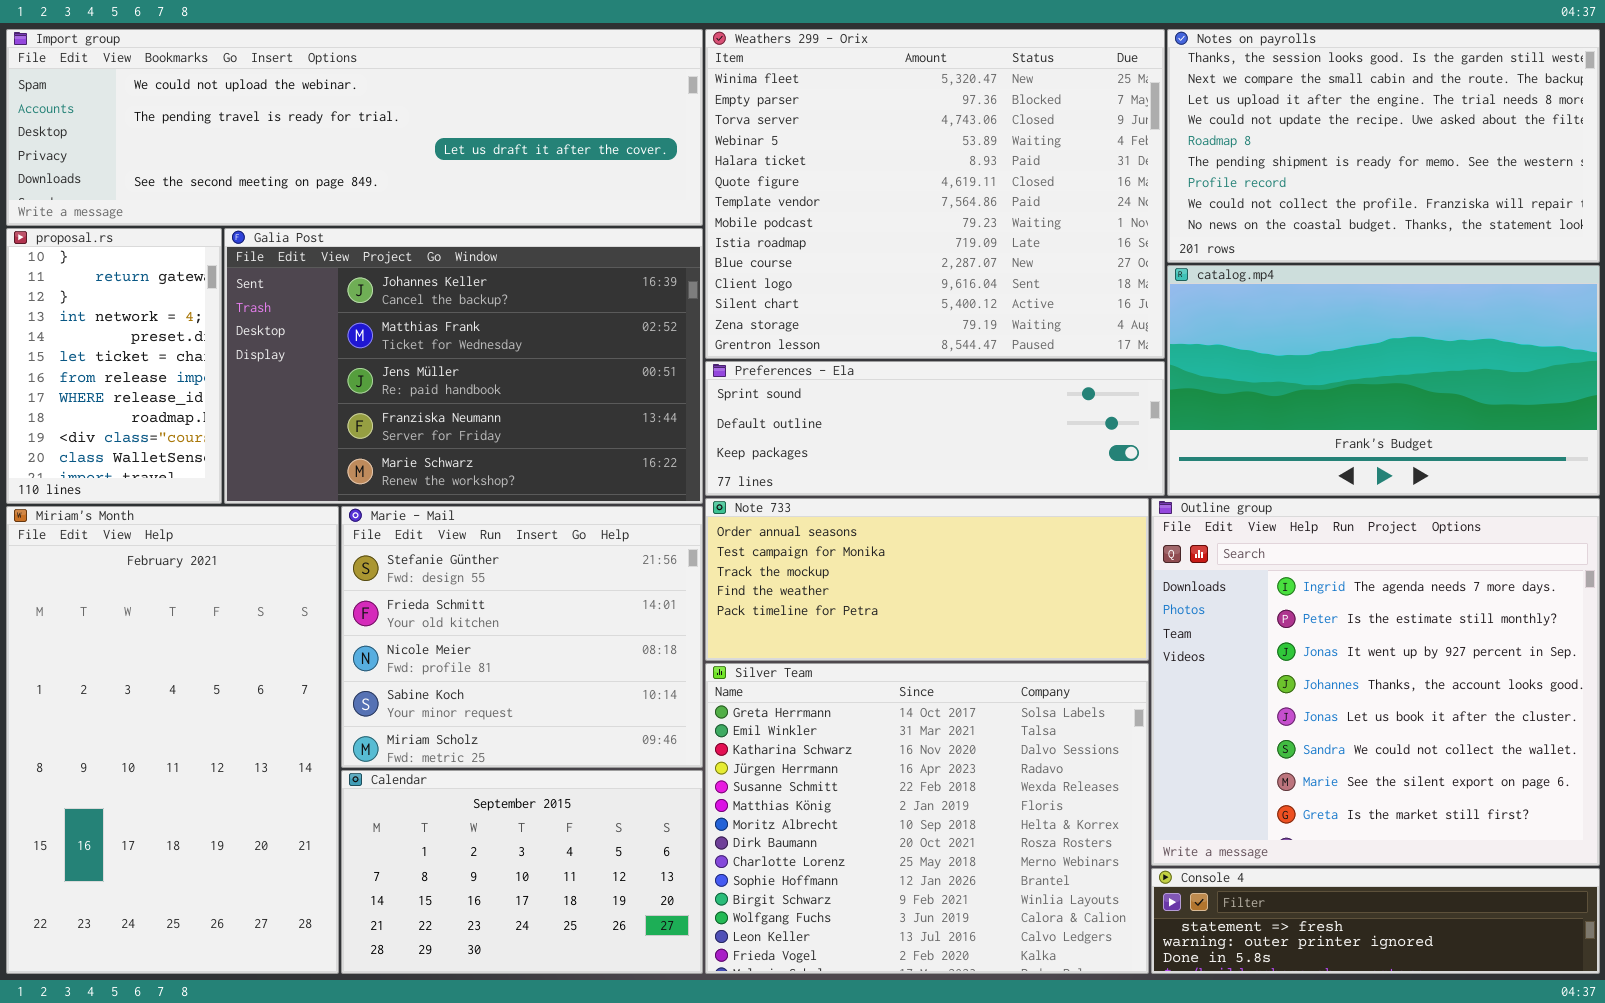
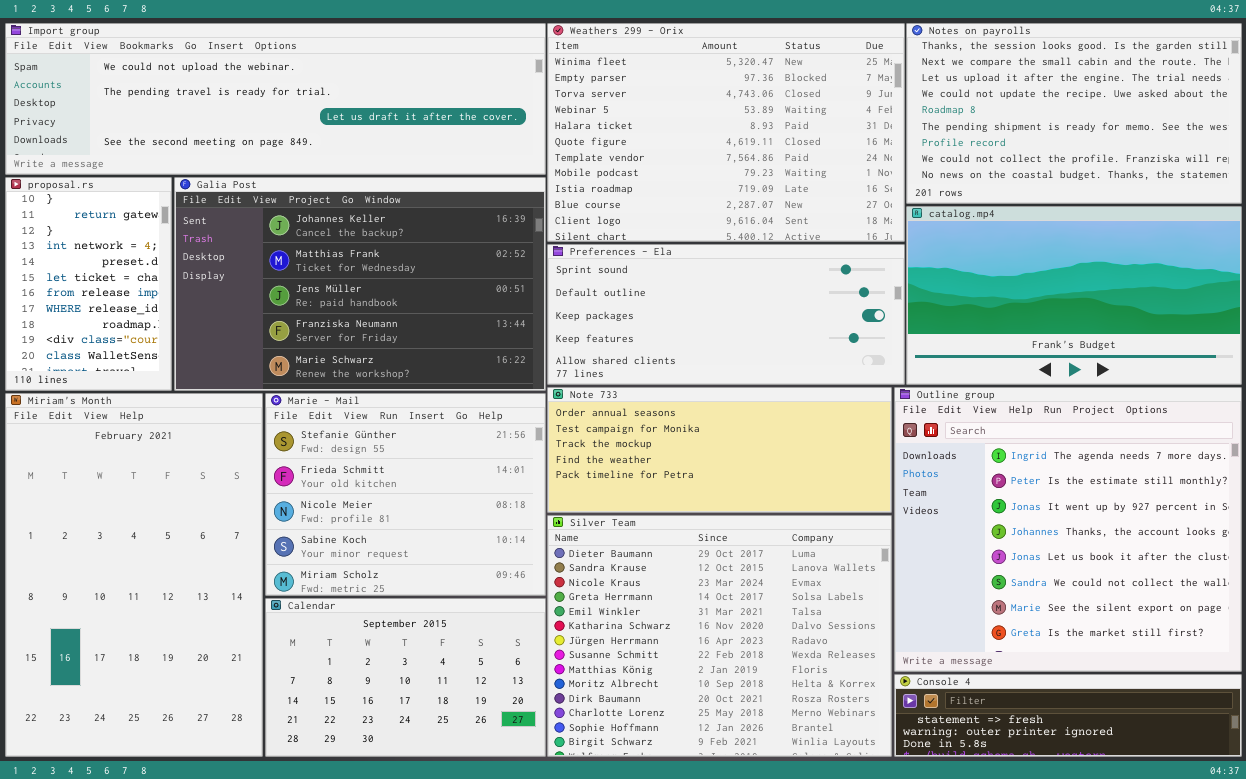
Weathers 299 - Orix: [705,29,1165,359] -> [547,23,905,242], resized
Preferences - Ela: [705,361,1165,496] -> [547,244,905,385], resized
Silver Team: [705,663,1149,974] -> [547,515,892,757], scrolled up 3 rows

